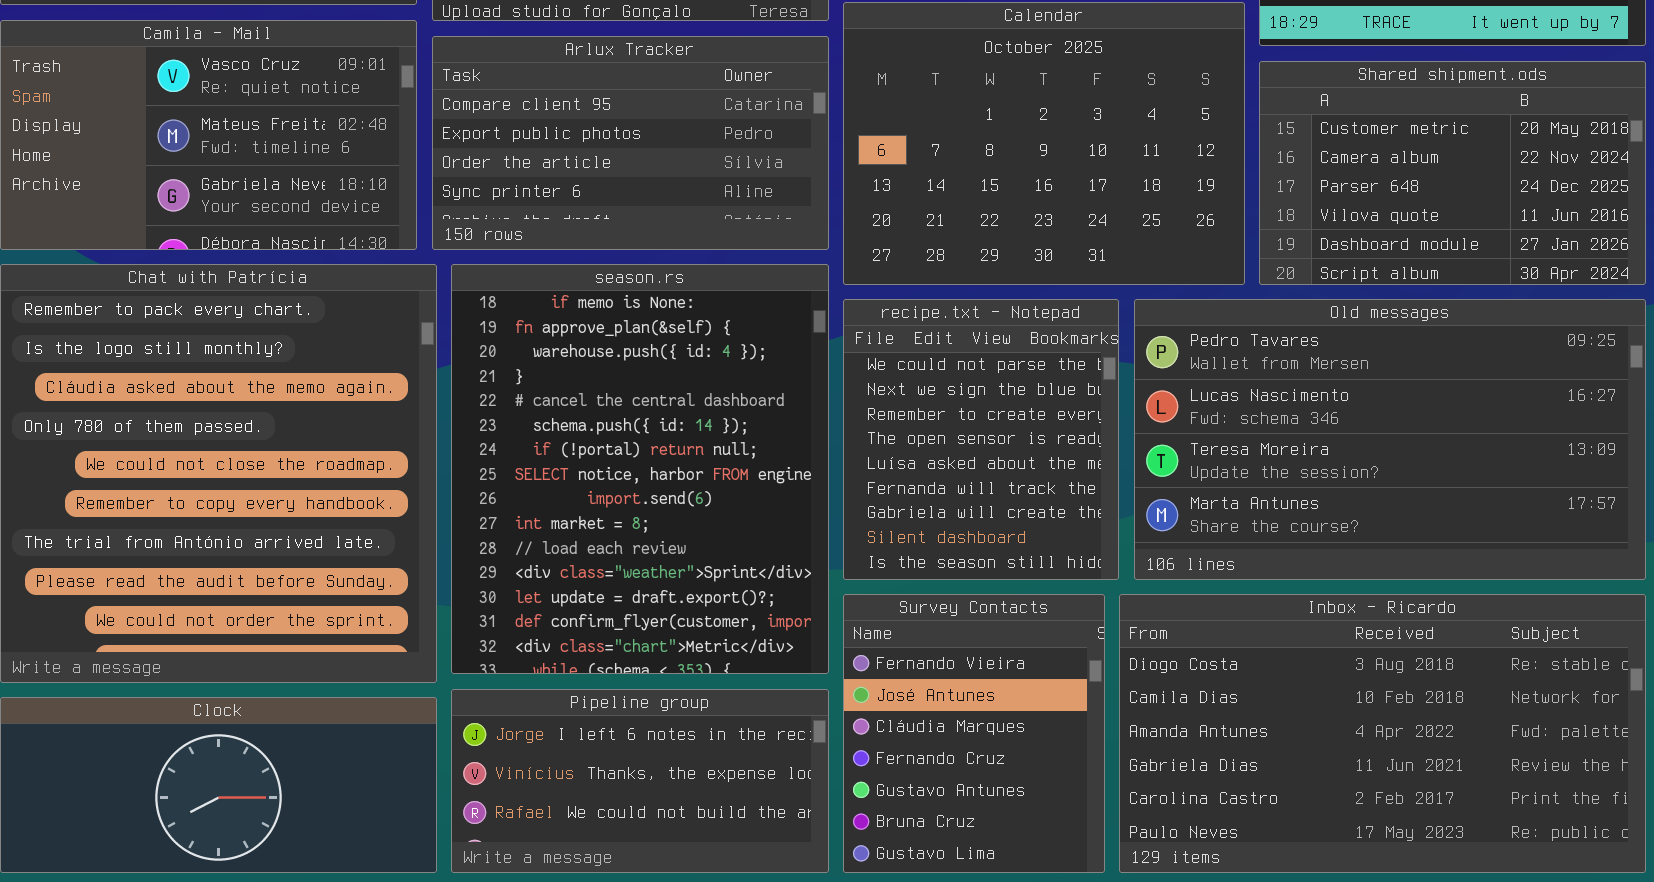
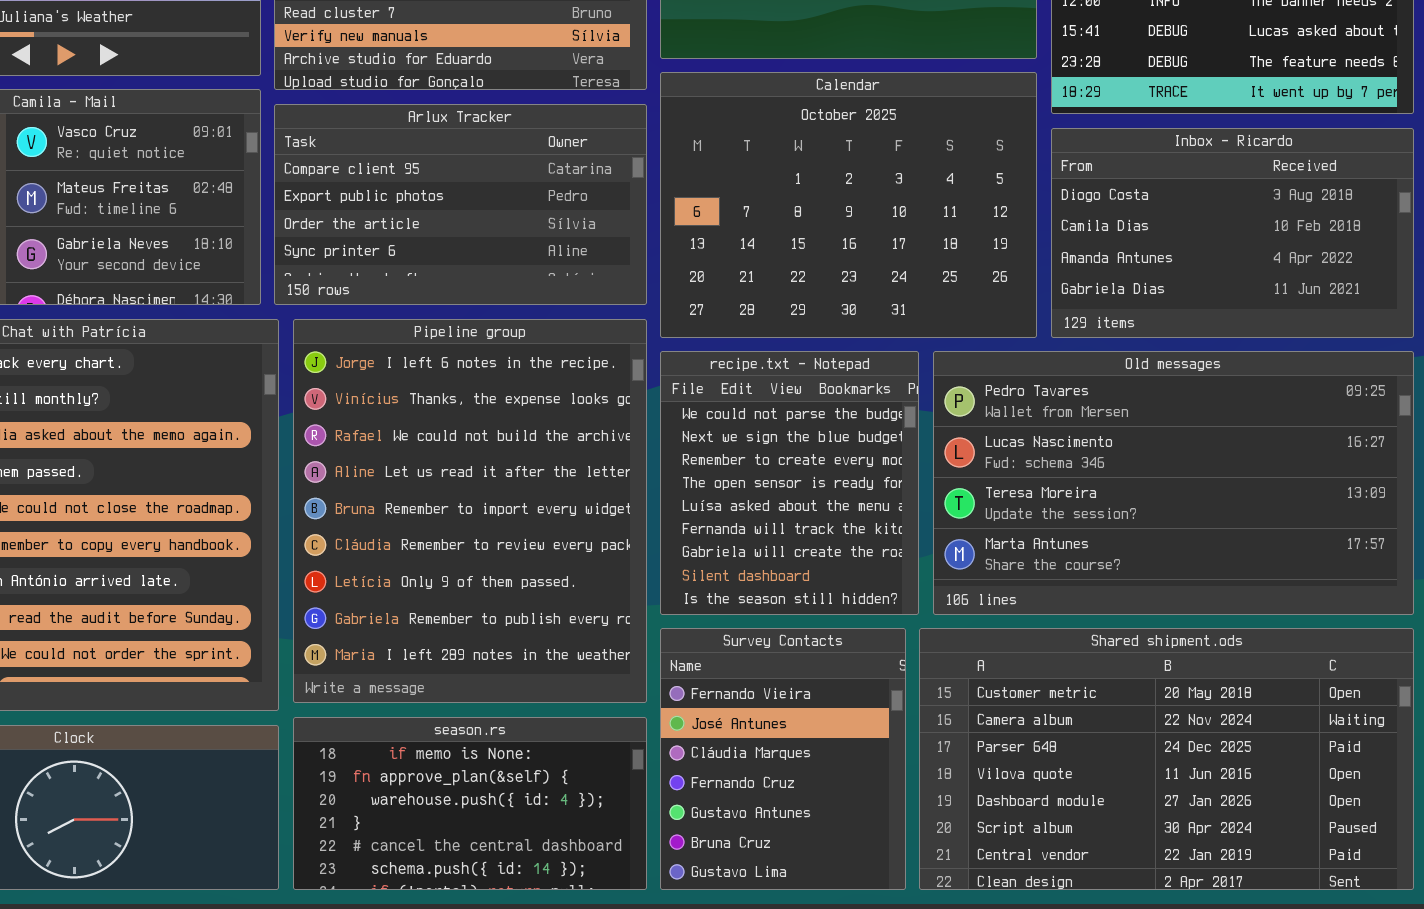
Shared shipment.ods: [1259,61,1646,285] -> [919,628,1414,890], moved, resized
season.rs: [451,264,829,674] -> [293,717,647,890], moved, resized
Inbox - Ricardo: [1119,594,1646,873] -> [1051,128,1414,338], moved, resized
Pipeline group: [451,689,829,873] -> [293,319,647,703], moved, resized

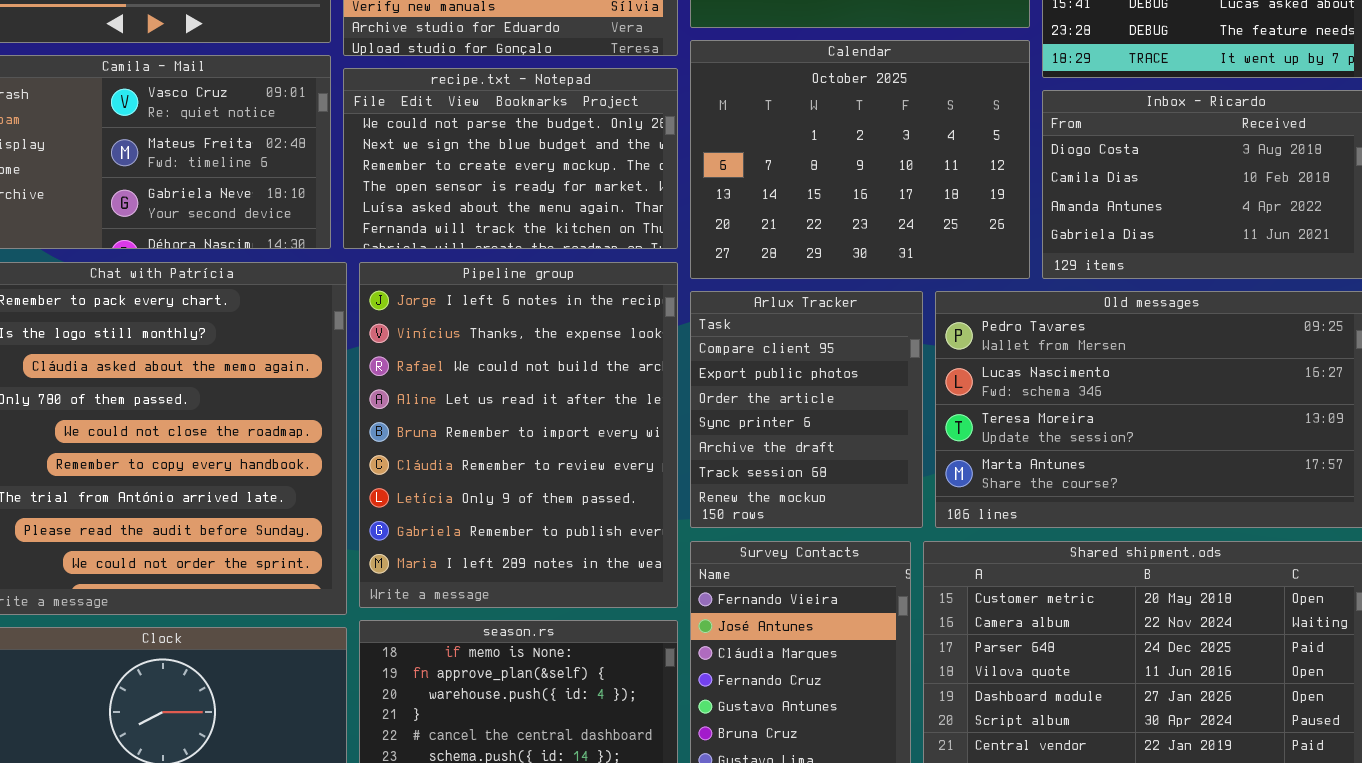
Arlux Tracker: [274,104,647,305] -> [690,291,923,528], moved, resized
recipe.txt - Notepad: [660,351,919,615] -> [343,68,678,249], moved, resized

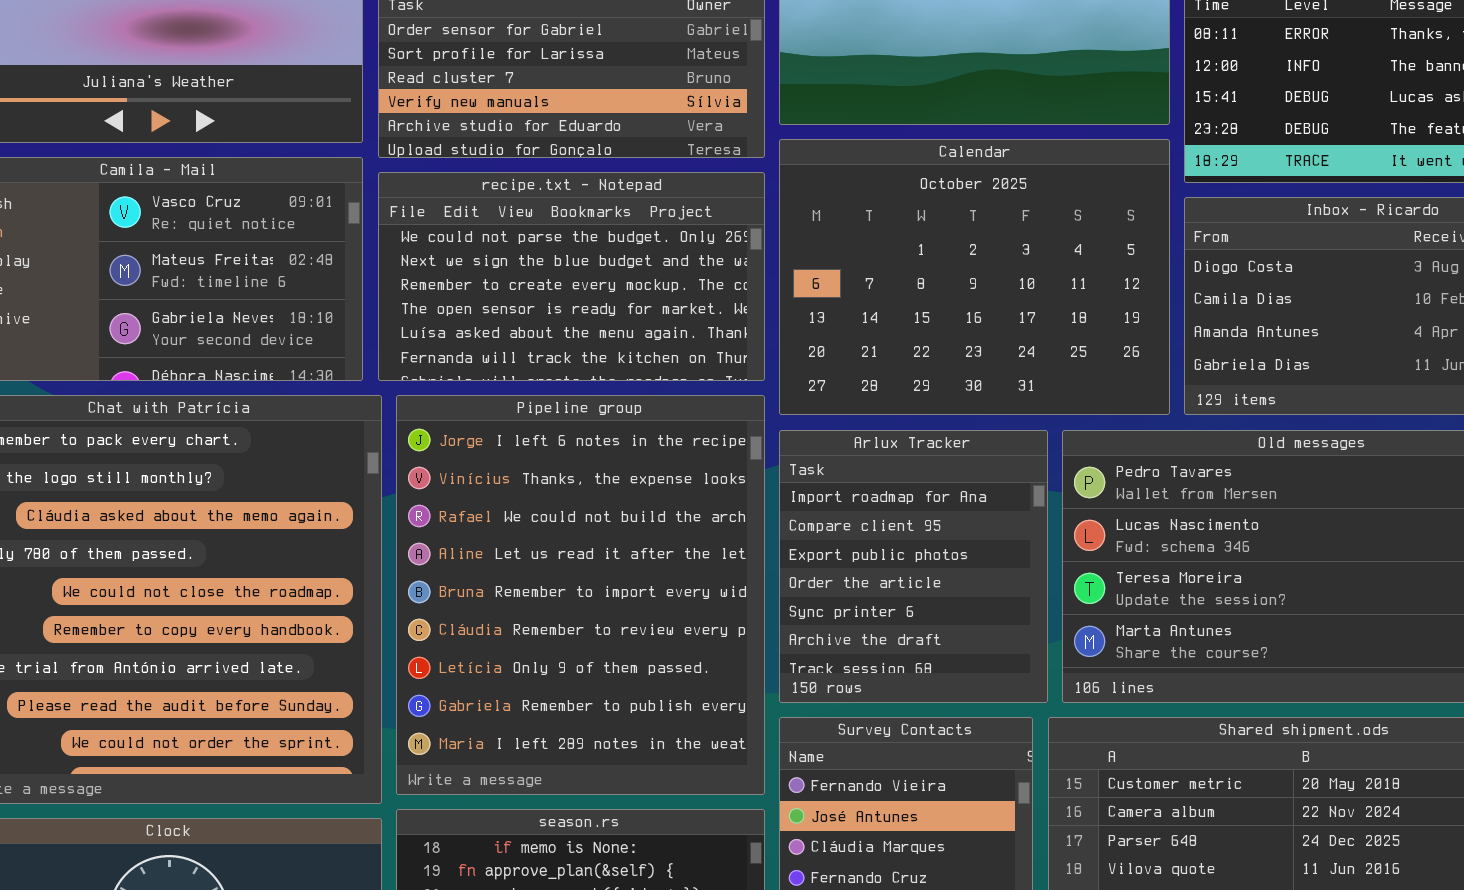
Arlux Tracker: [690,291,923,528] -> [779,430,1048,703], scrolled up 1 row

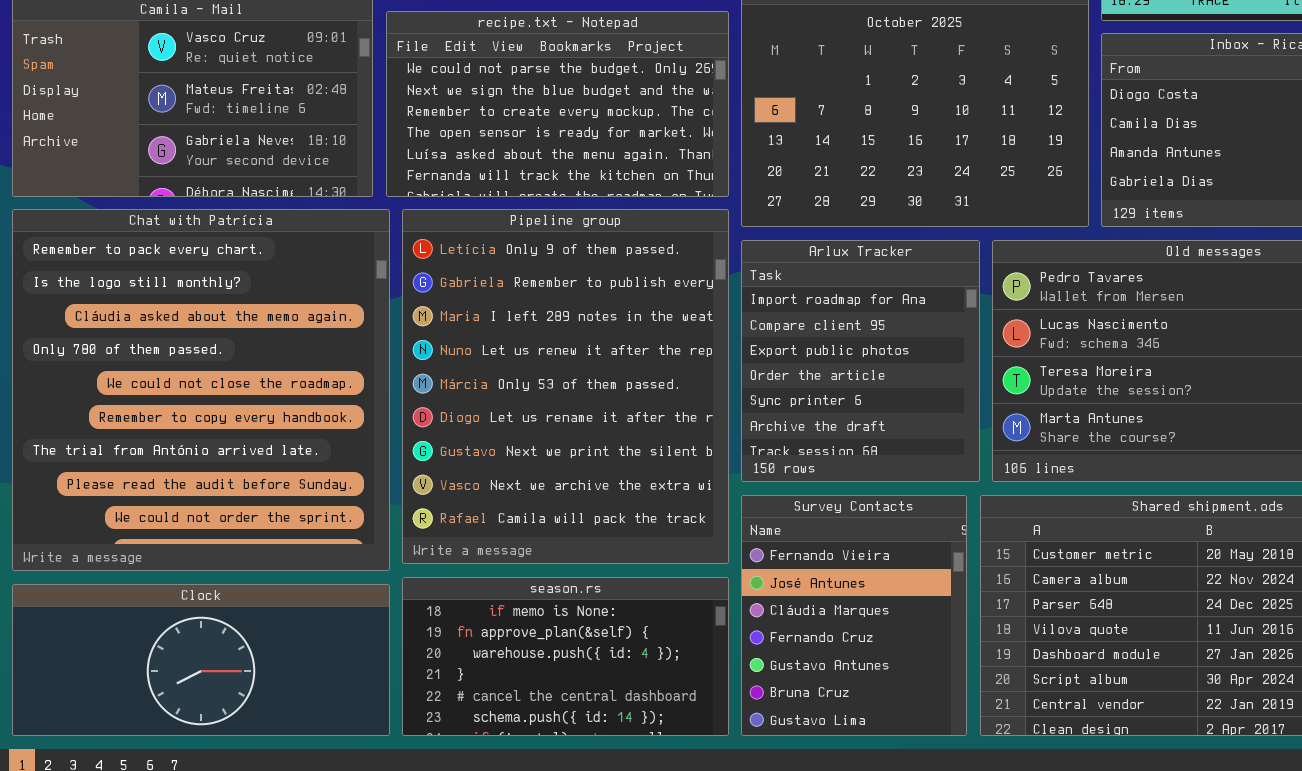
Pipeline group: [396,395,765,795] -> [402,209,729,564], scrolled down 6 rows

